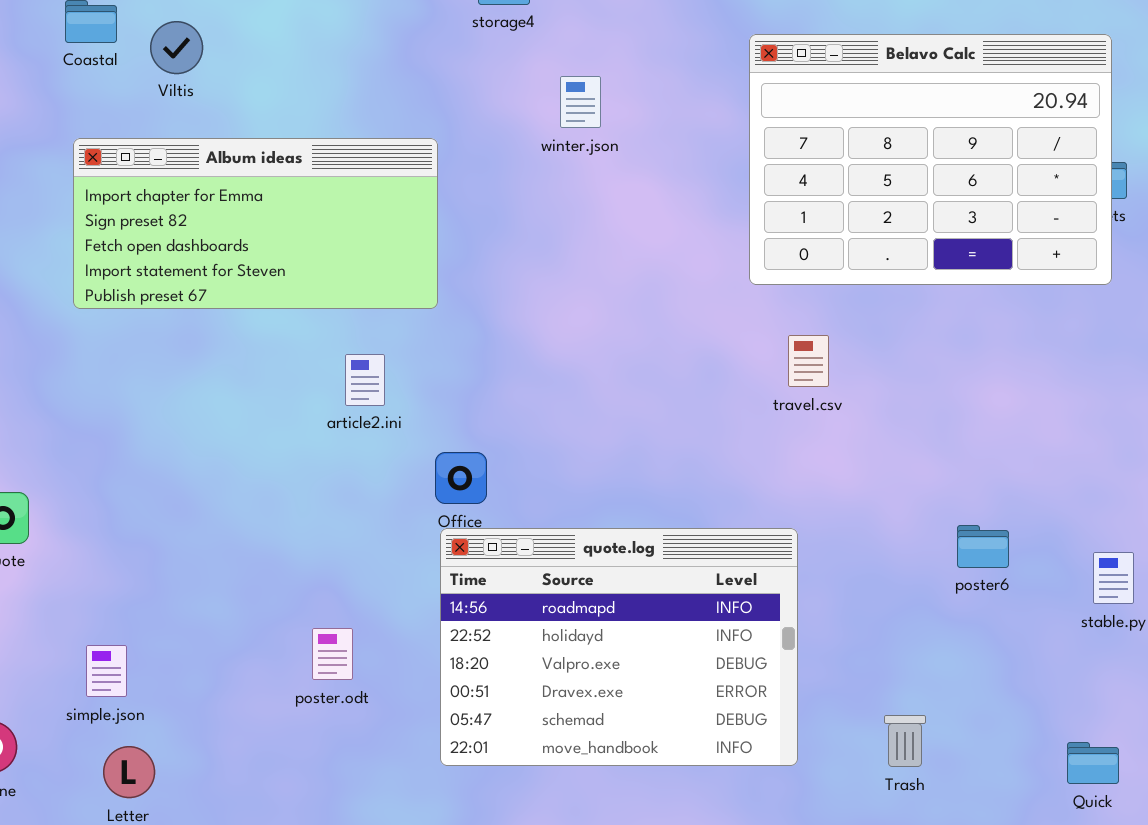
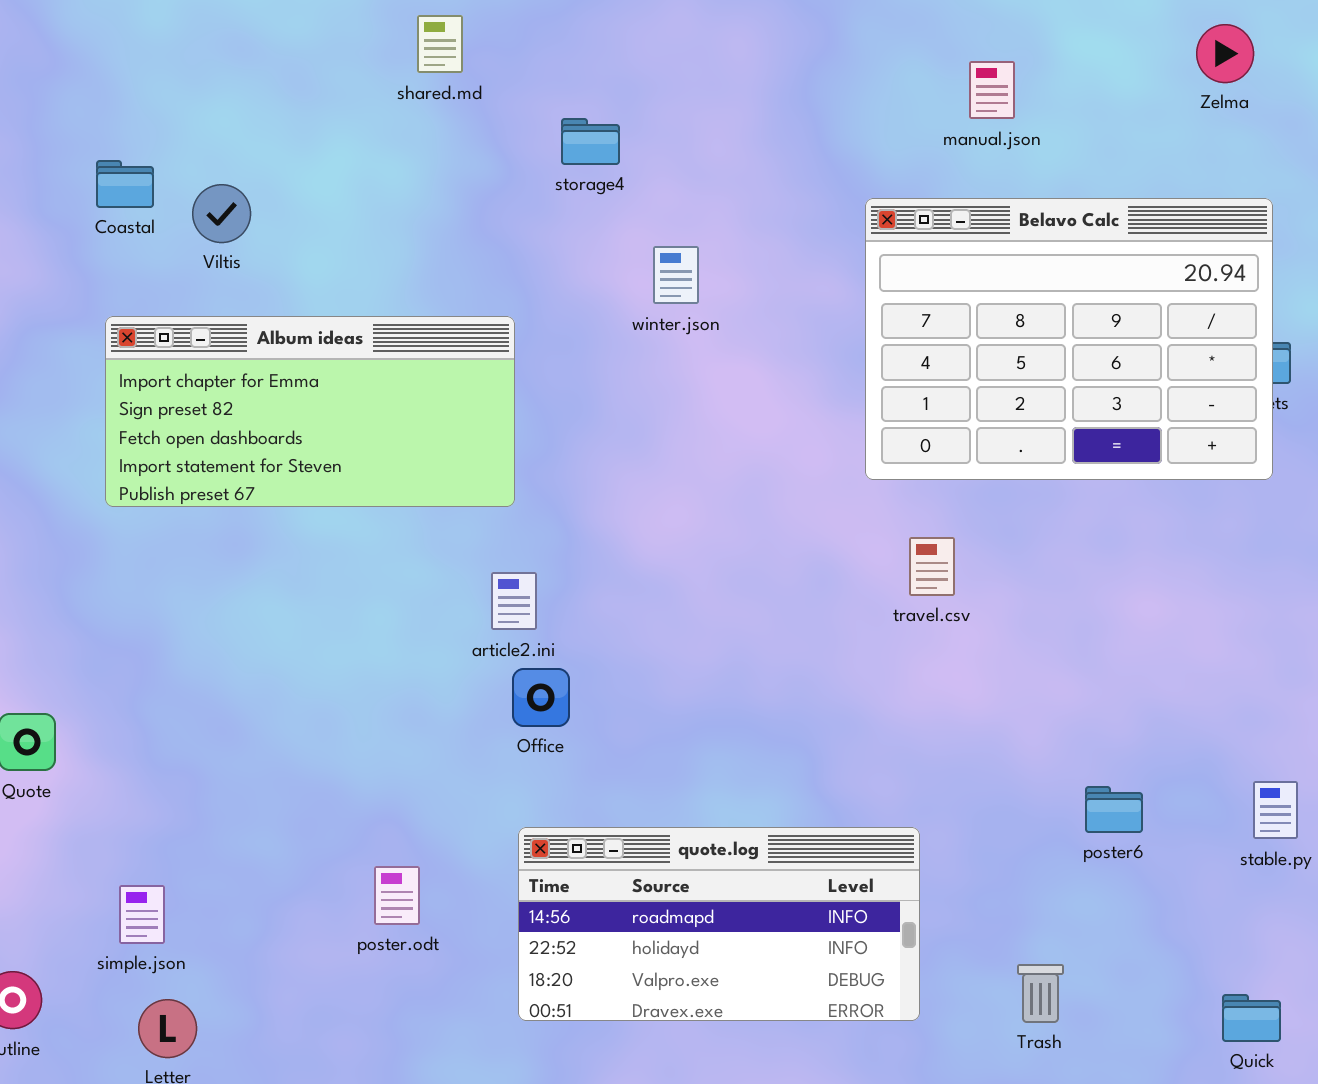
article2.ini: [345,354,385,406] -> [491,572,537,630], moved
poster6: [957,525,1009,568] -> [1085,786,1143,833], moved
quote.log: [440,528,798,766] -> [518,827,920,1021], resized

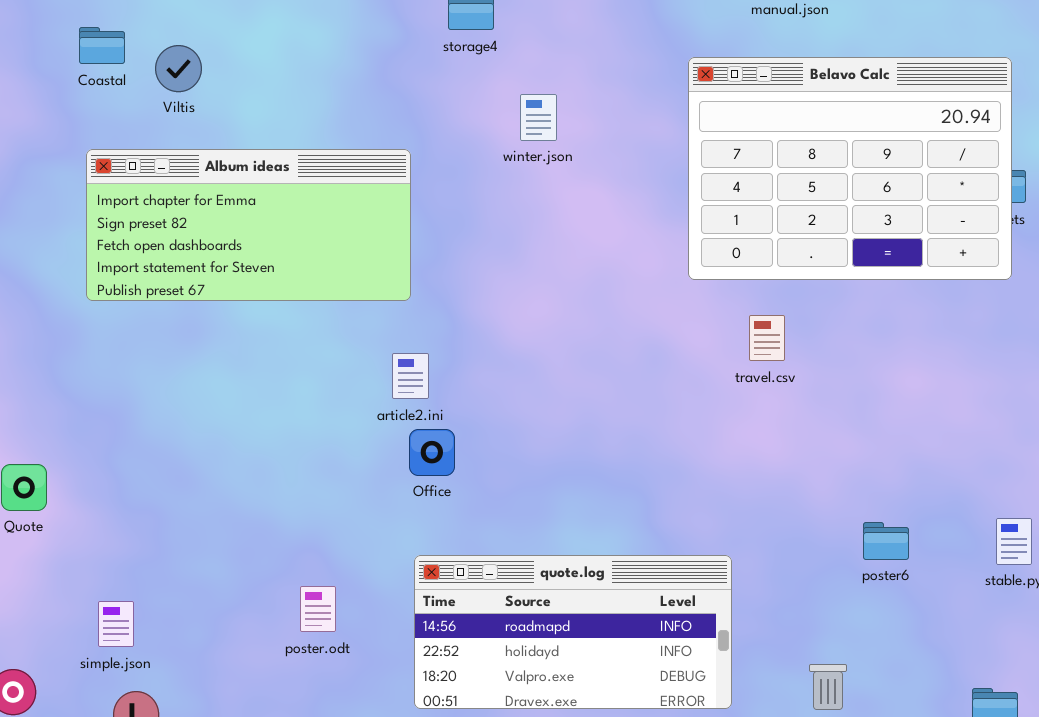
travel.csv: [909,537,955,596] -> [749,315,785,361], moved

